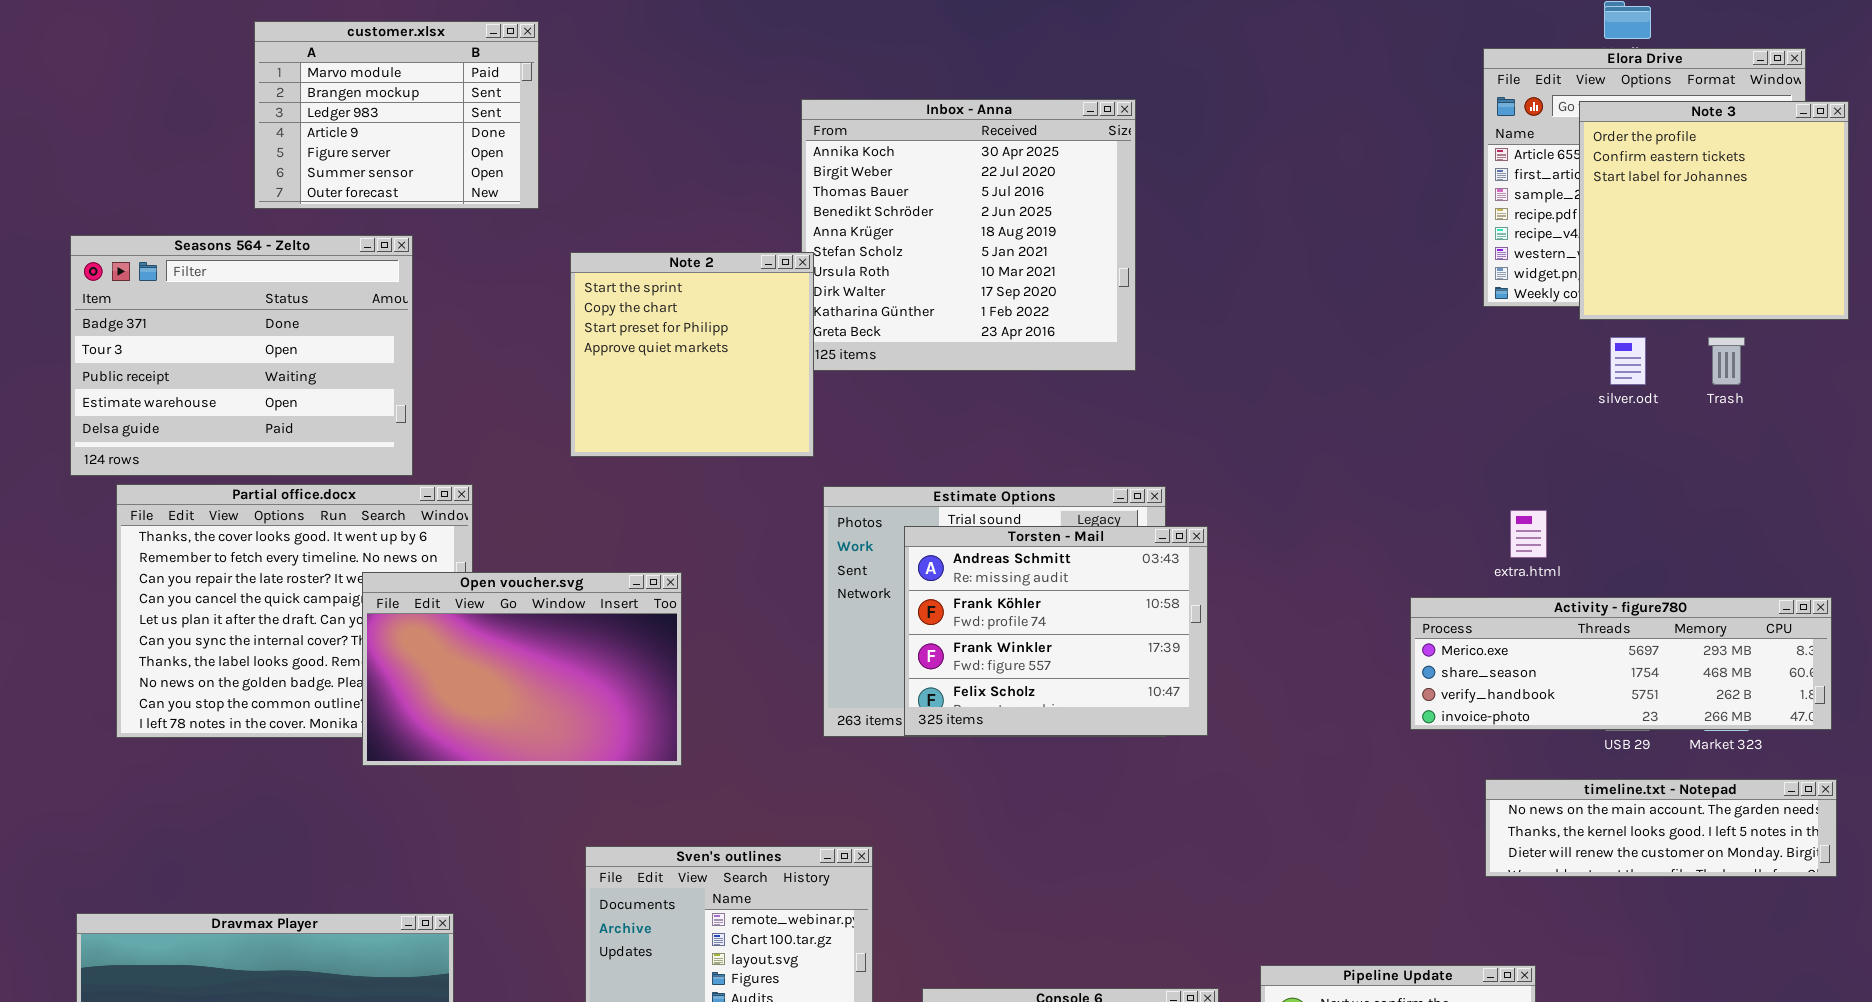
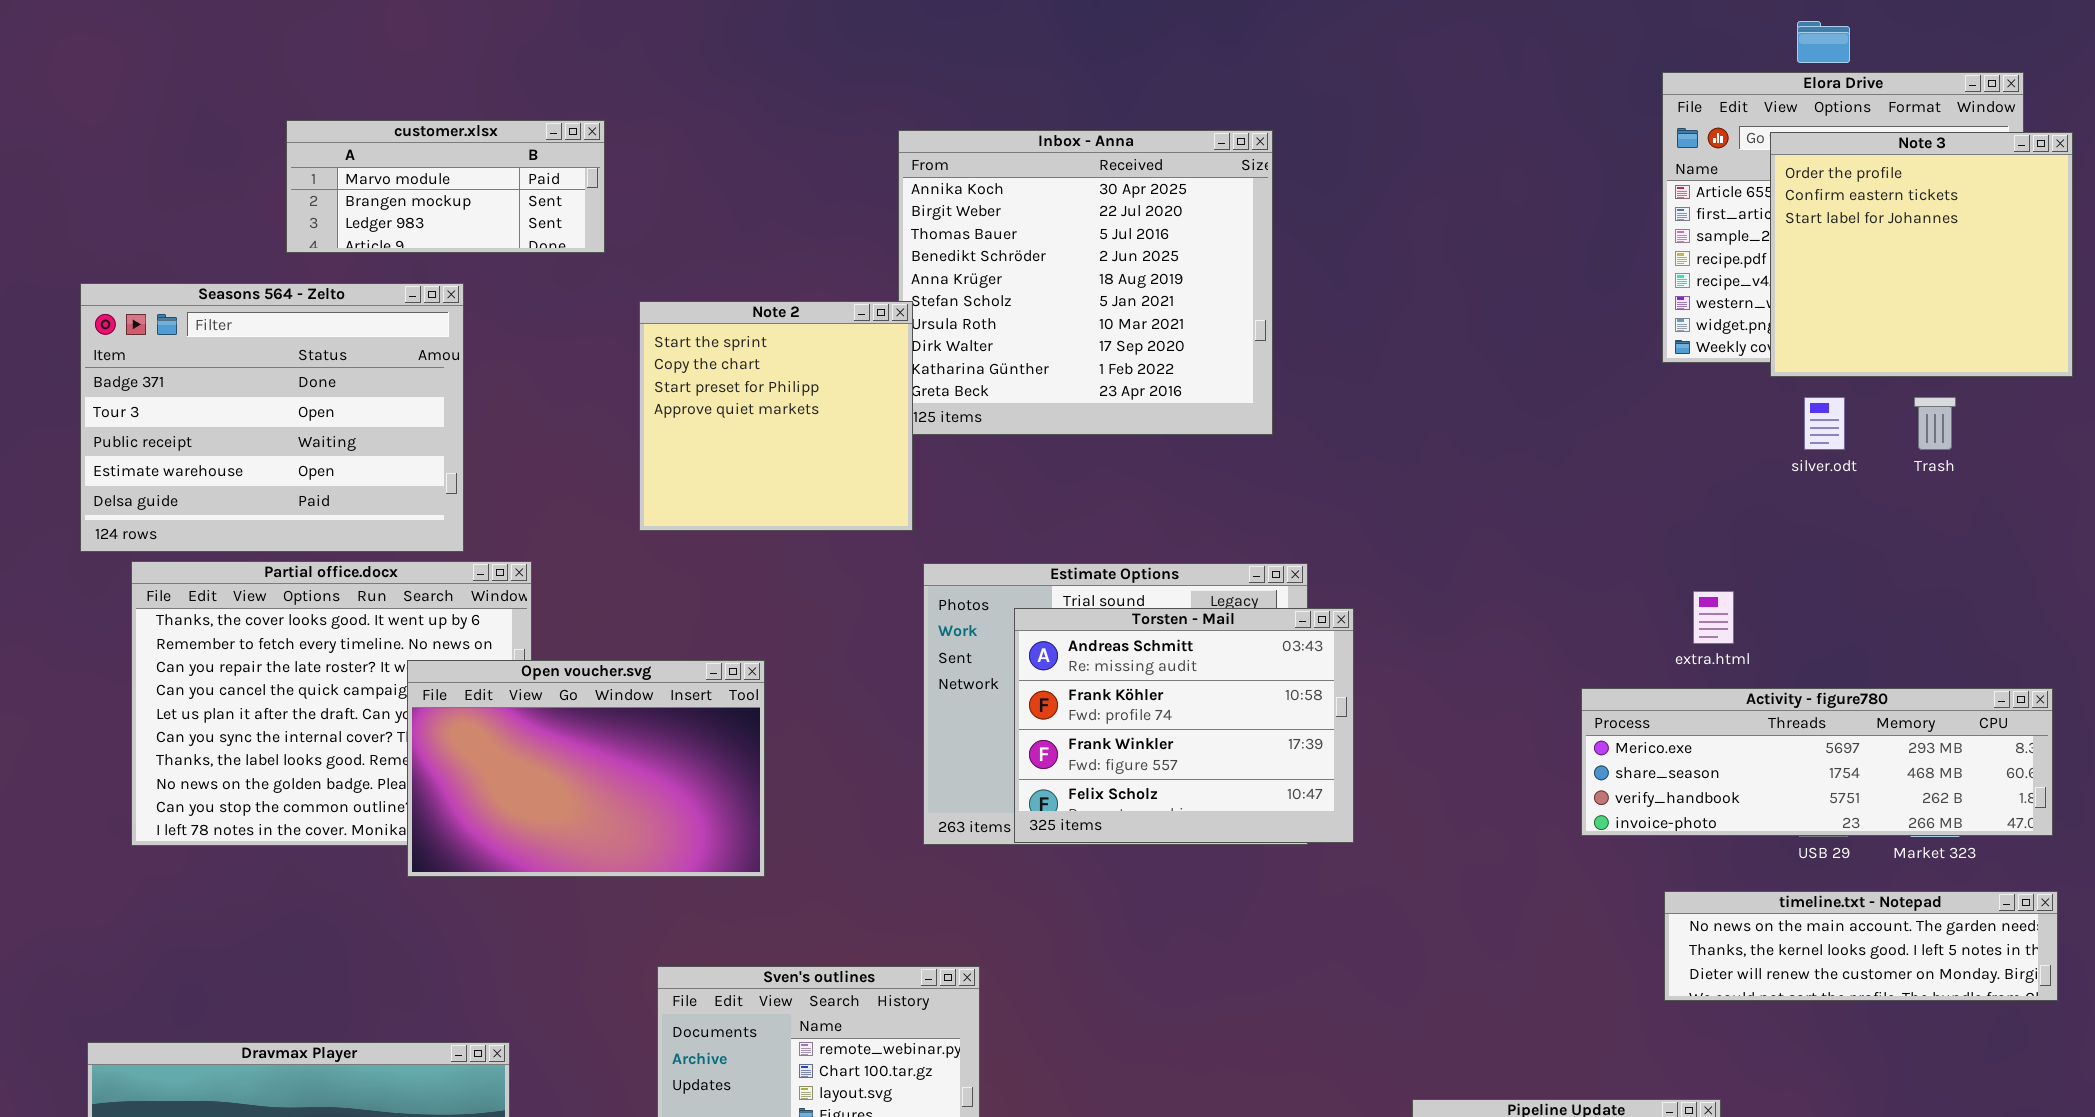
customer.xlsx: [254,21,539,209] -> [286,120,605,253], resized

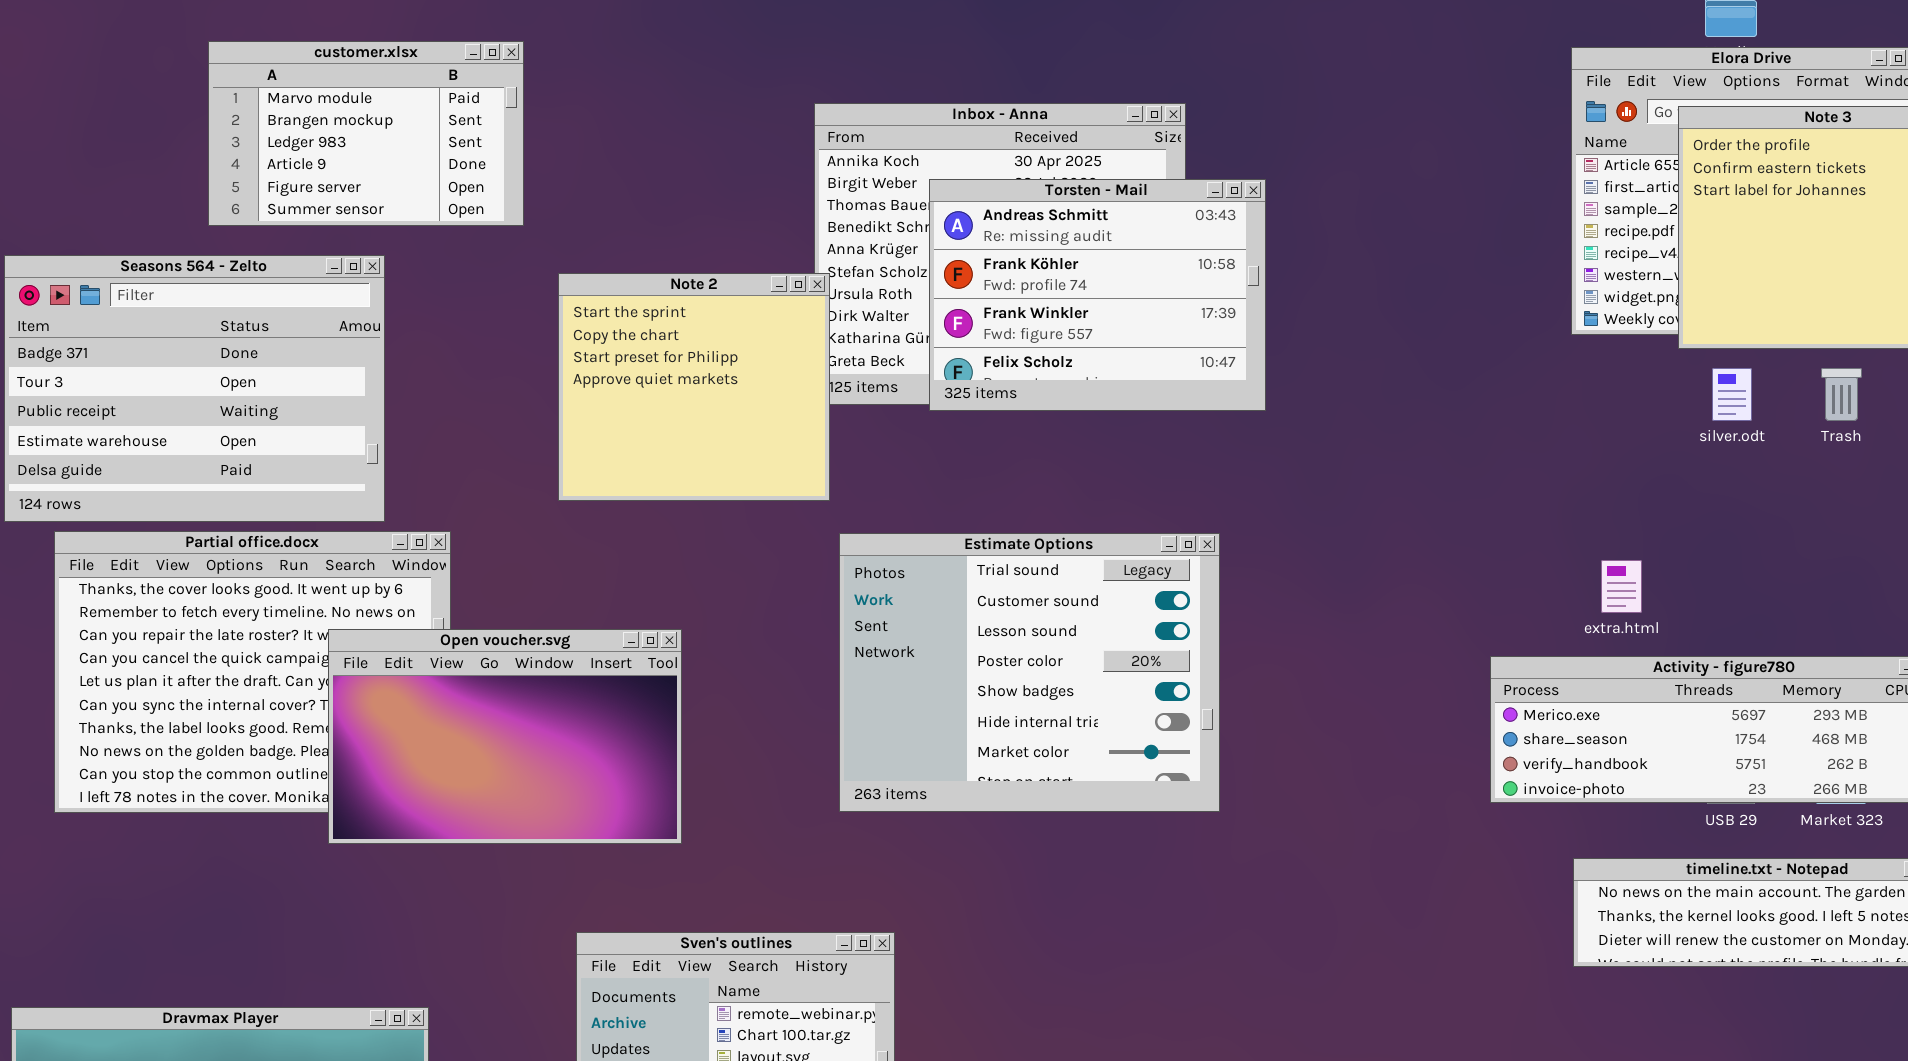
customer.xlsx: [286,120,605,253] -> [208,41,524,226], resized
Torsten - Mail: [1014,608,1354,843] -> [929,179,1266,411], moved

